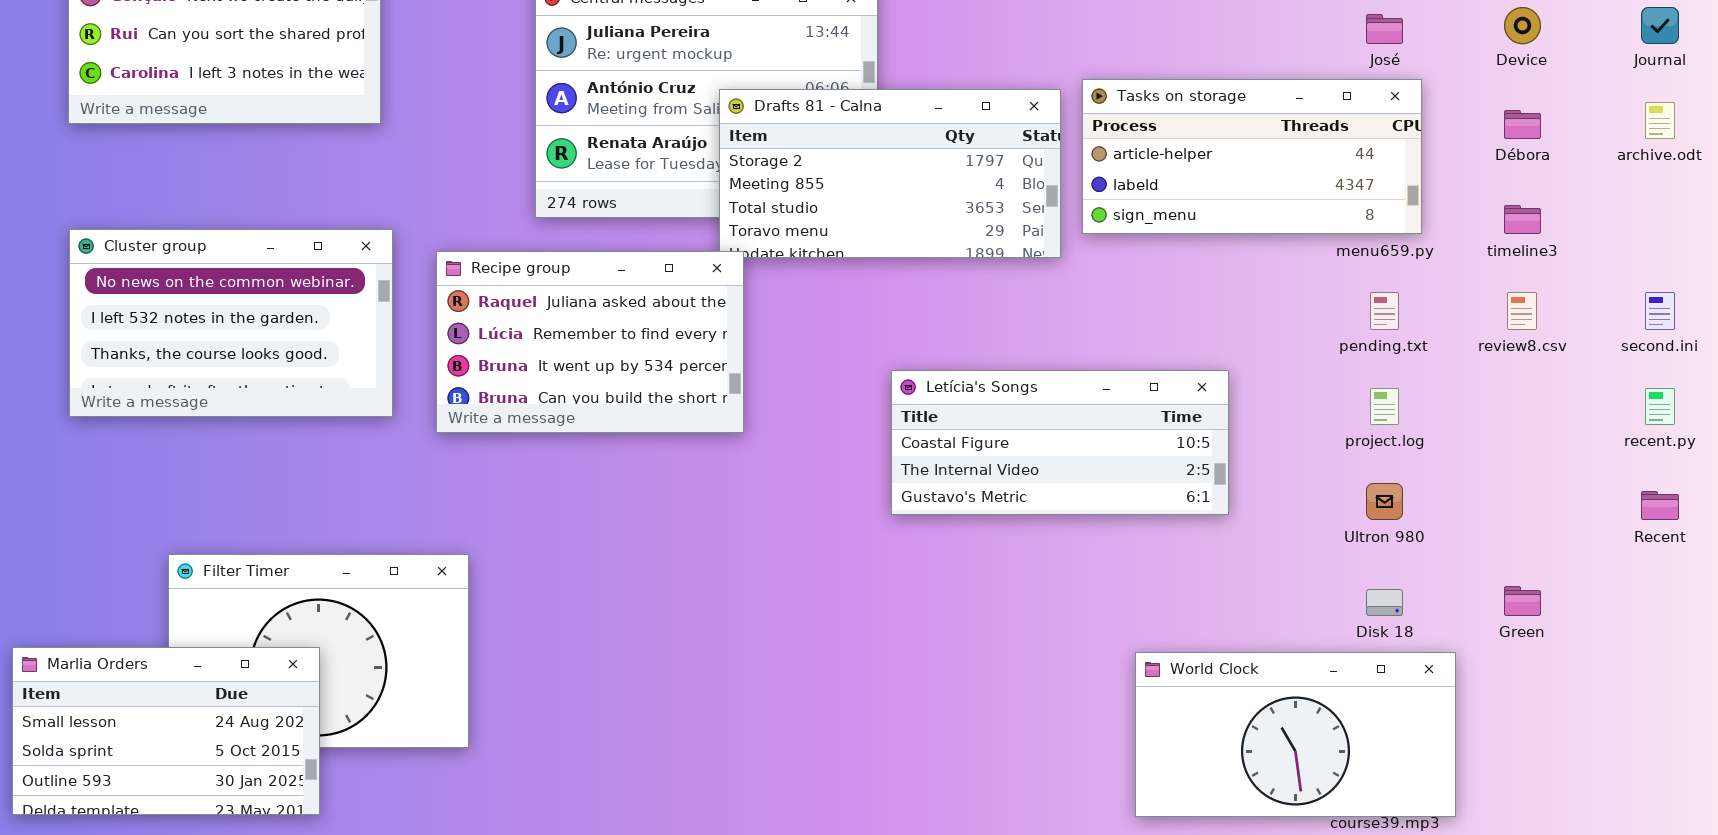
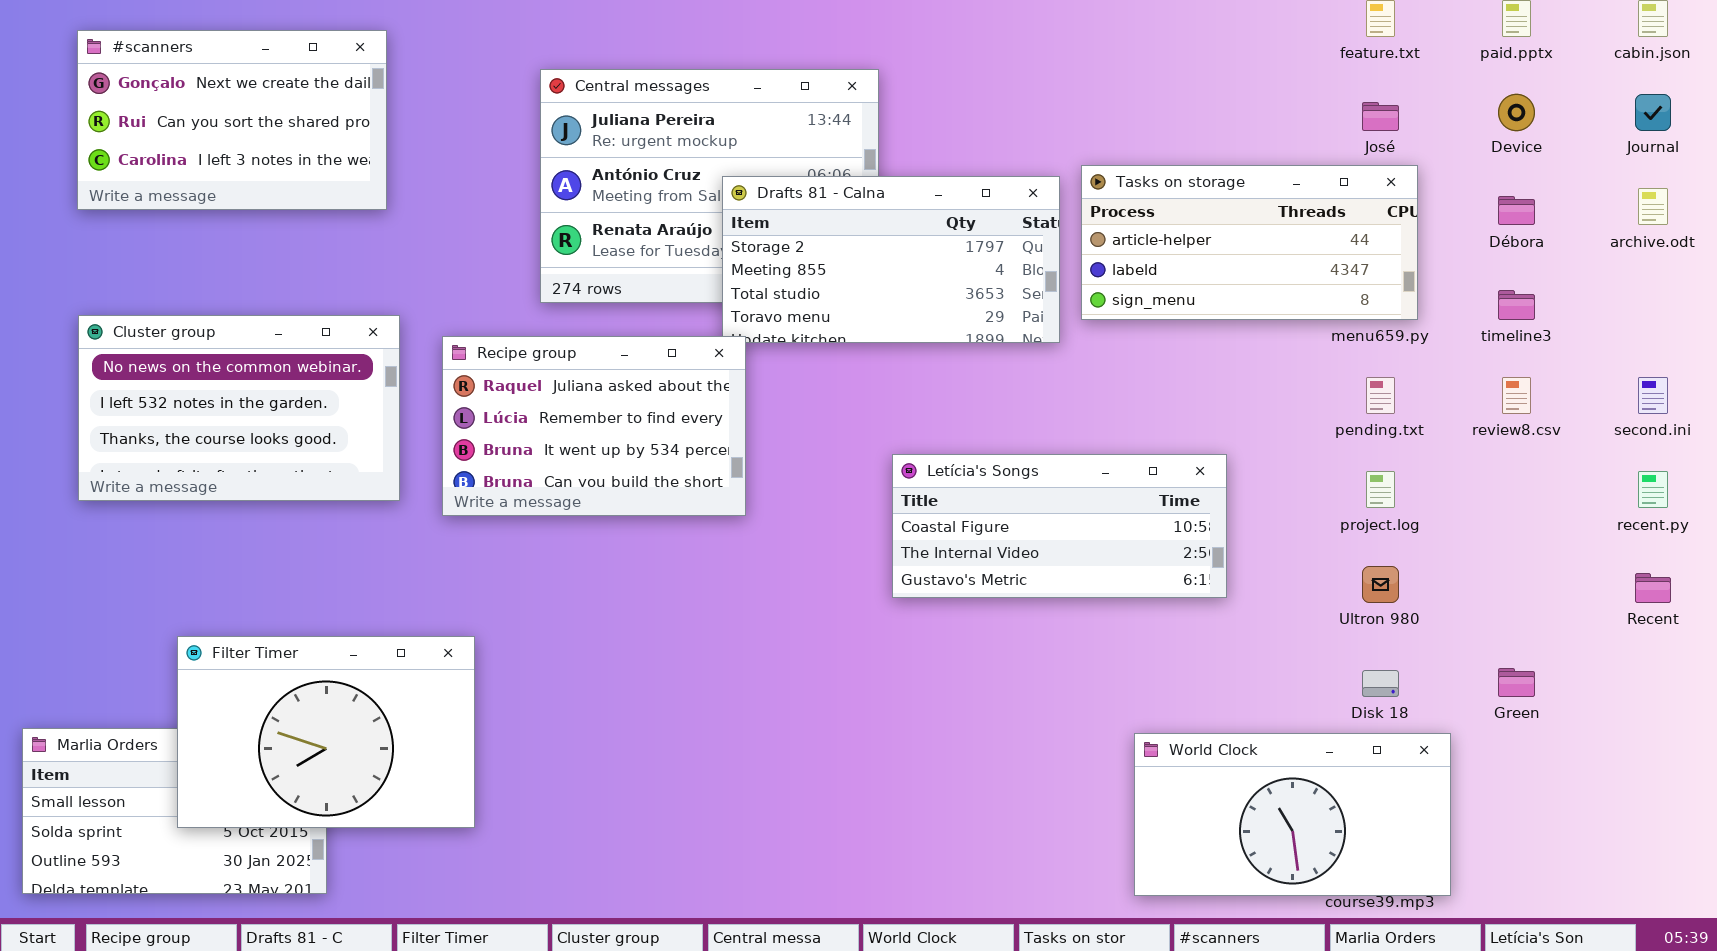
Filter Timer: [168,554,469,748] -> [177,636,475,828], raised

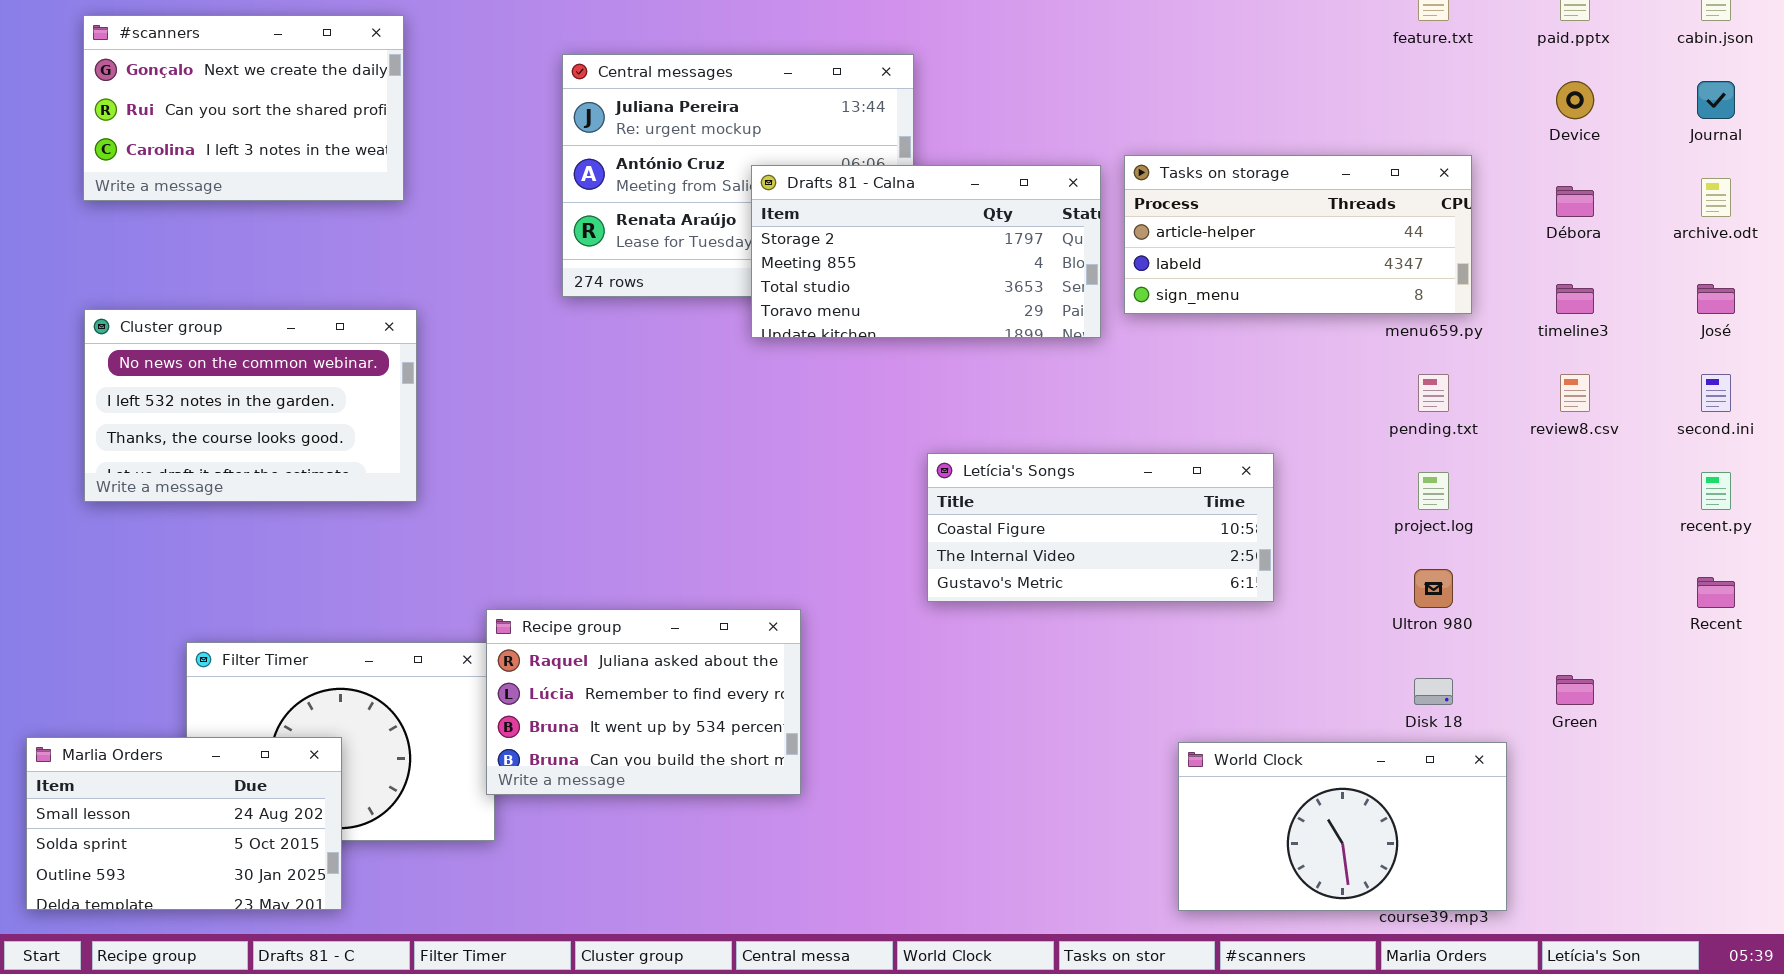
José: [1362,102,1399,131] -> [1697,284,1735,314], moved
Recipe group: [442,336,746,516] -> [486,609,801,795], moved
Marlia Orders: [22,728,327,894] -> [26,737,342,910], raised

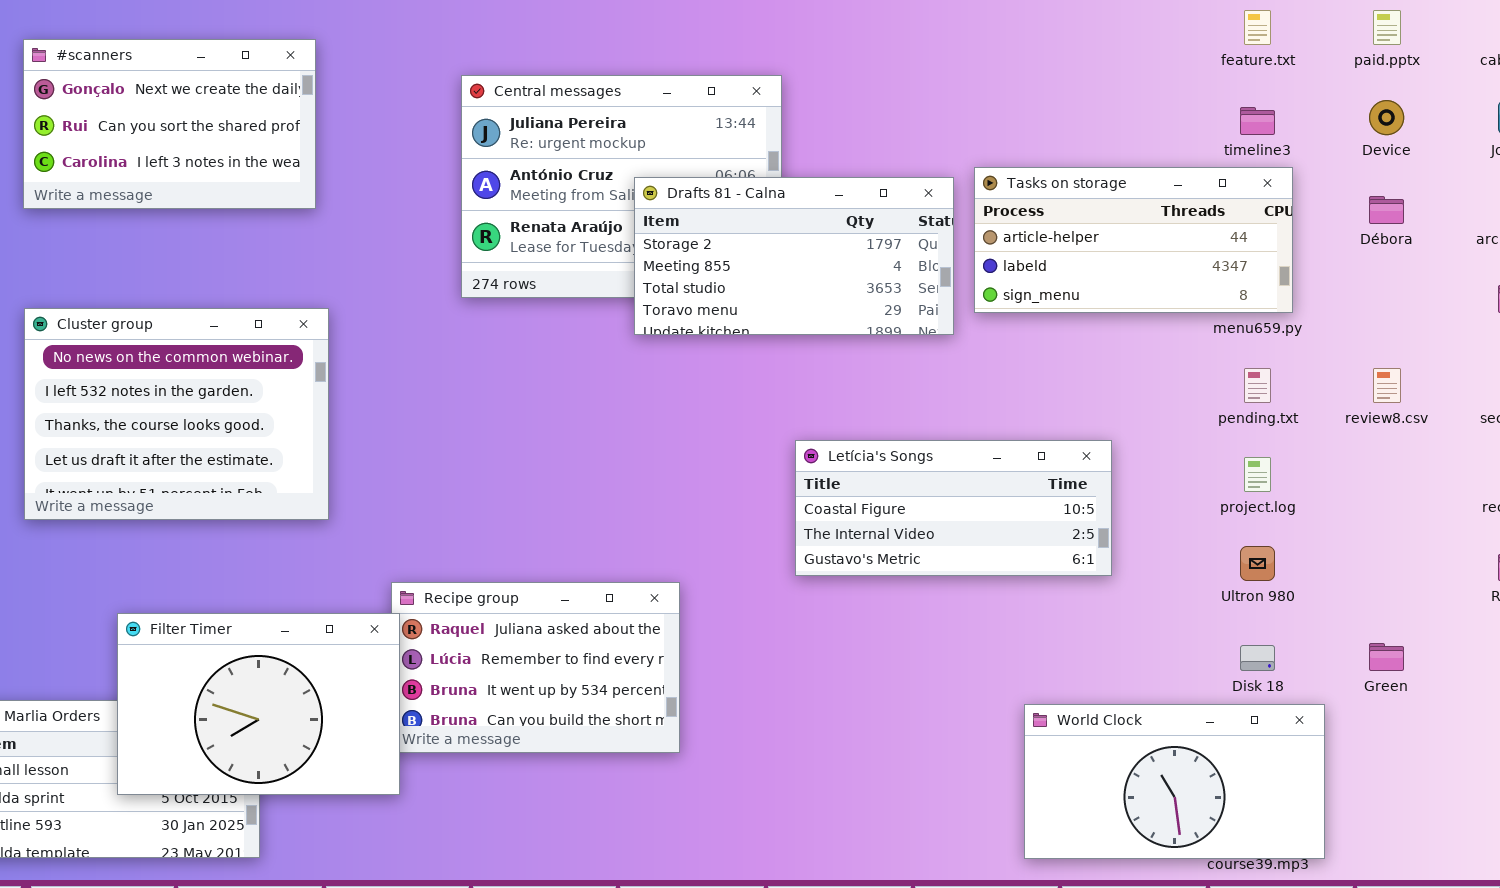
timeline3: [1556,284,1594,314] -> [1240,107,1275,135], moved
Cluster group: [84,309,417,502] -> [24,308,329,520], resized
Filter Timer: [186,642,495,841] -> [117,613,400,795], raised

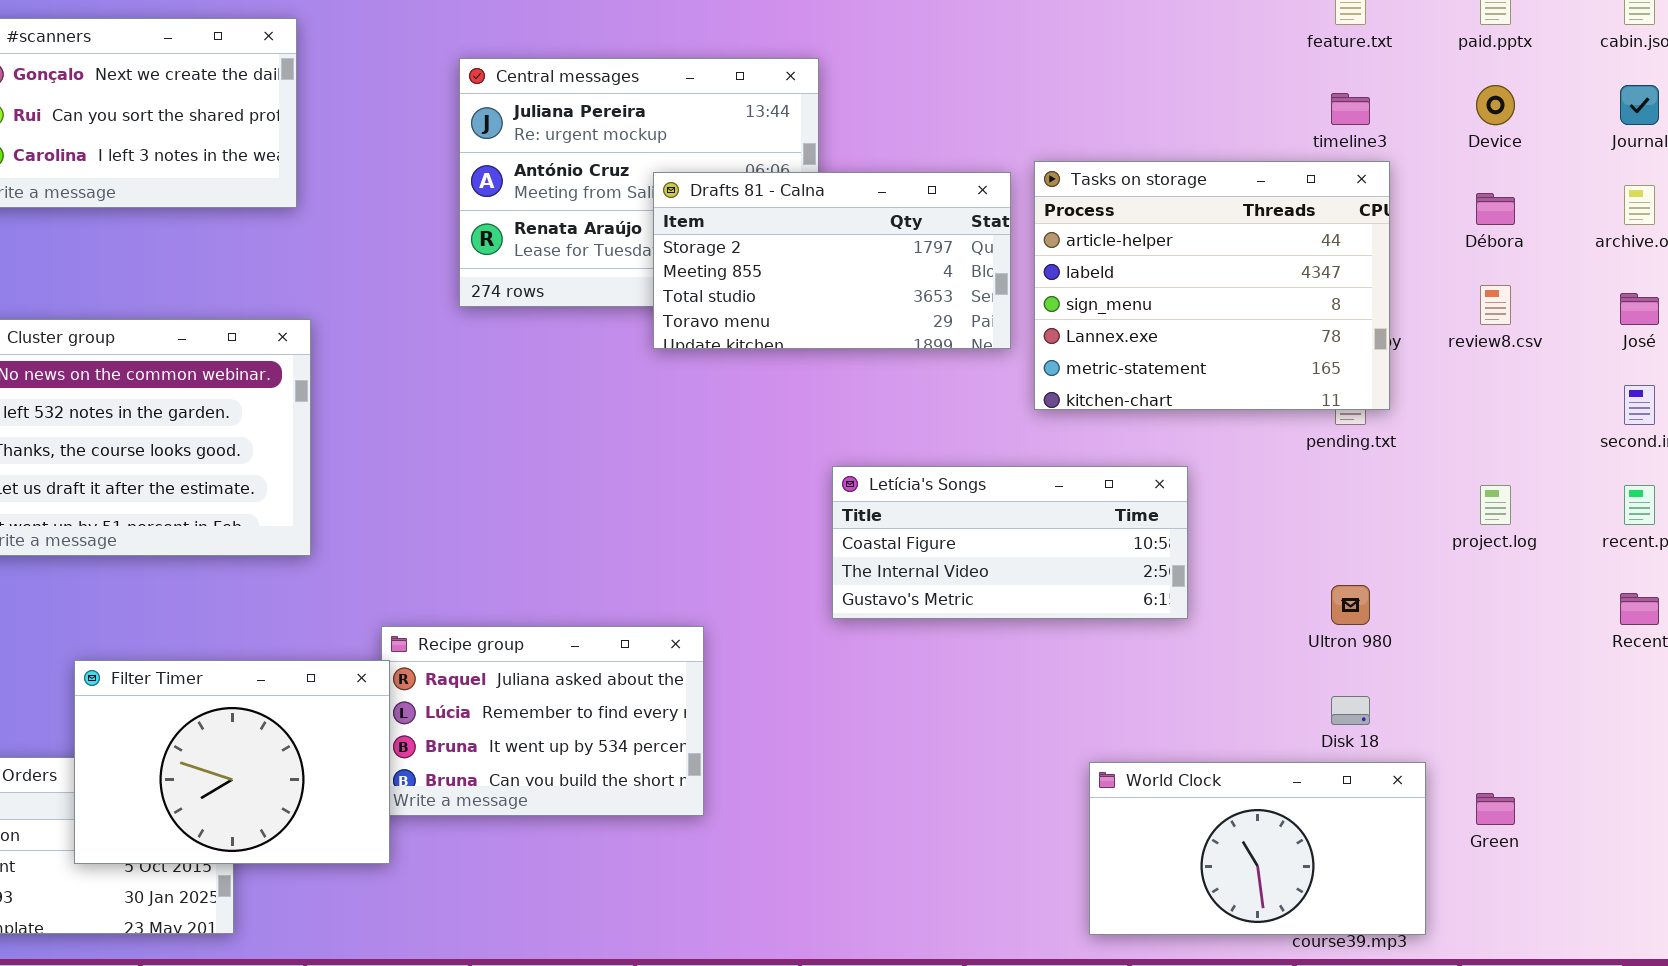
Tasks on storage: [974,167,1293,313] -> [1034,161,1390,410], resized
review8.csv: [1373,368,1401,403] -> [1480,285,1511,325], moved
project.log: [1244,457,1271,492] -> [1480,485,1511,525], moved
Green: [1369,643,1404,671] -> [1476,793,1515,825], moved

